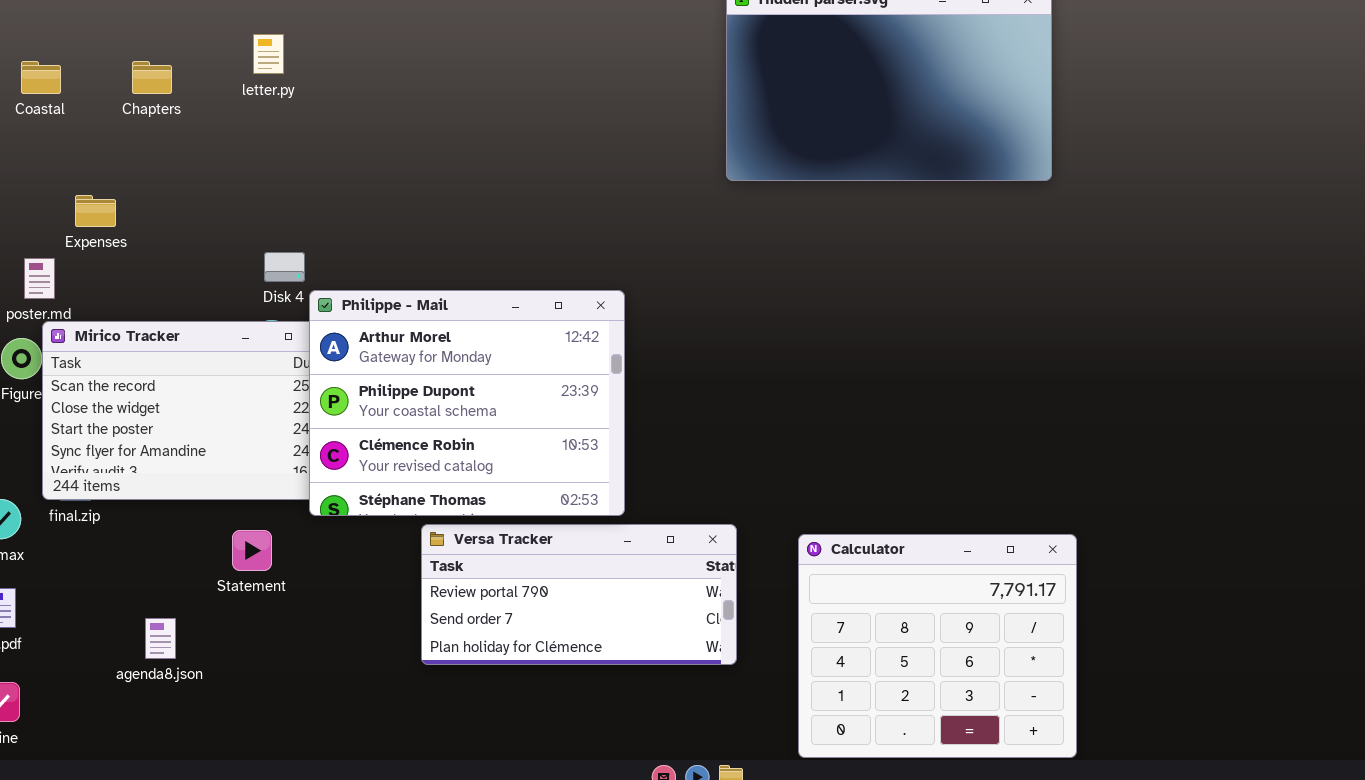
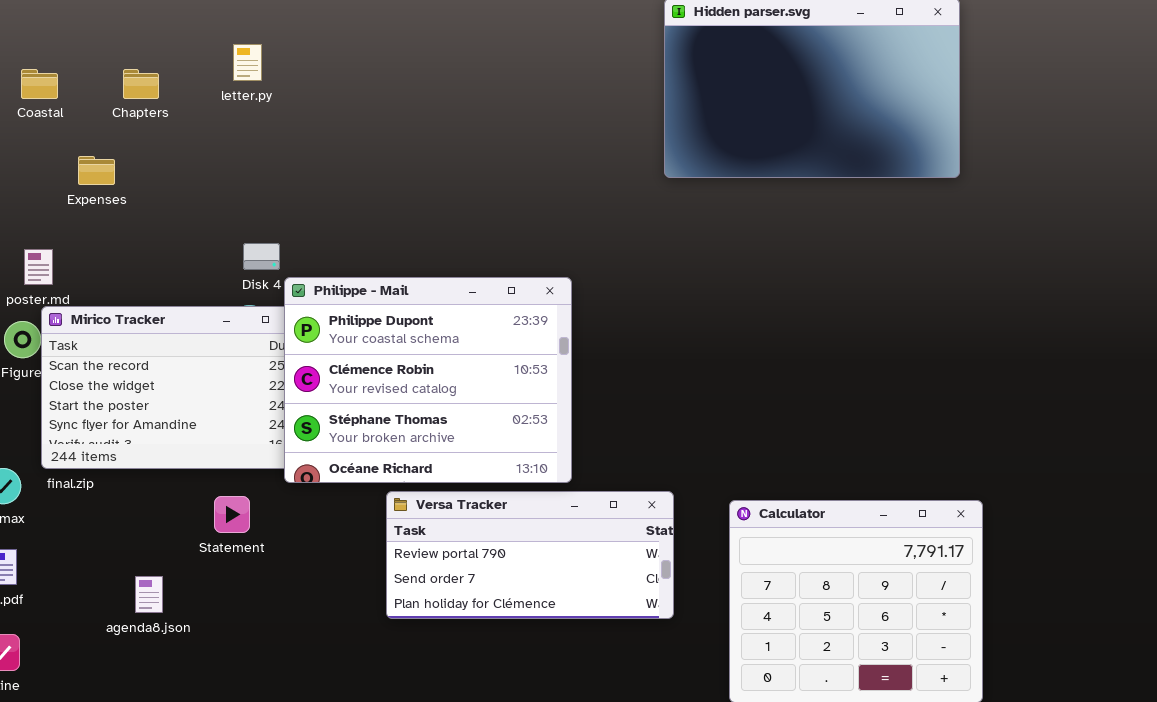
Expenses: [75,195,116,227] -> [78,156,115,185], moved
Philippe - Mail: [309,290,625,516] -> [284,277,572,483], scrolled down 1 row

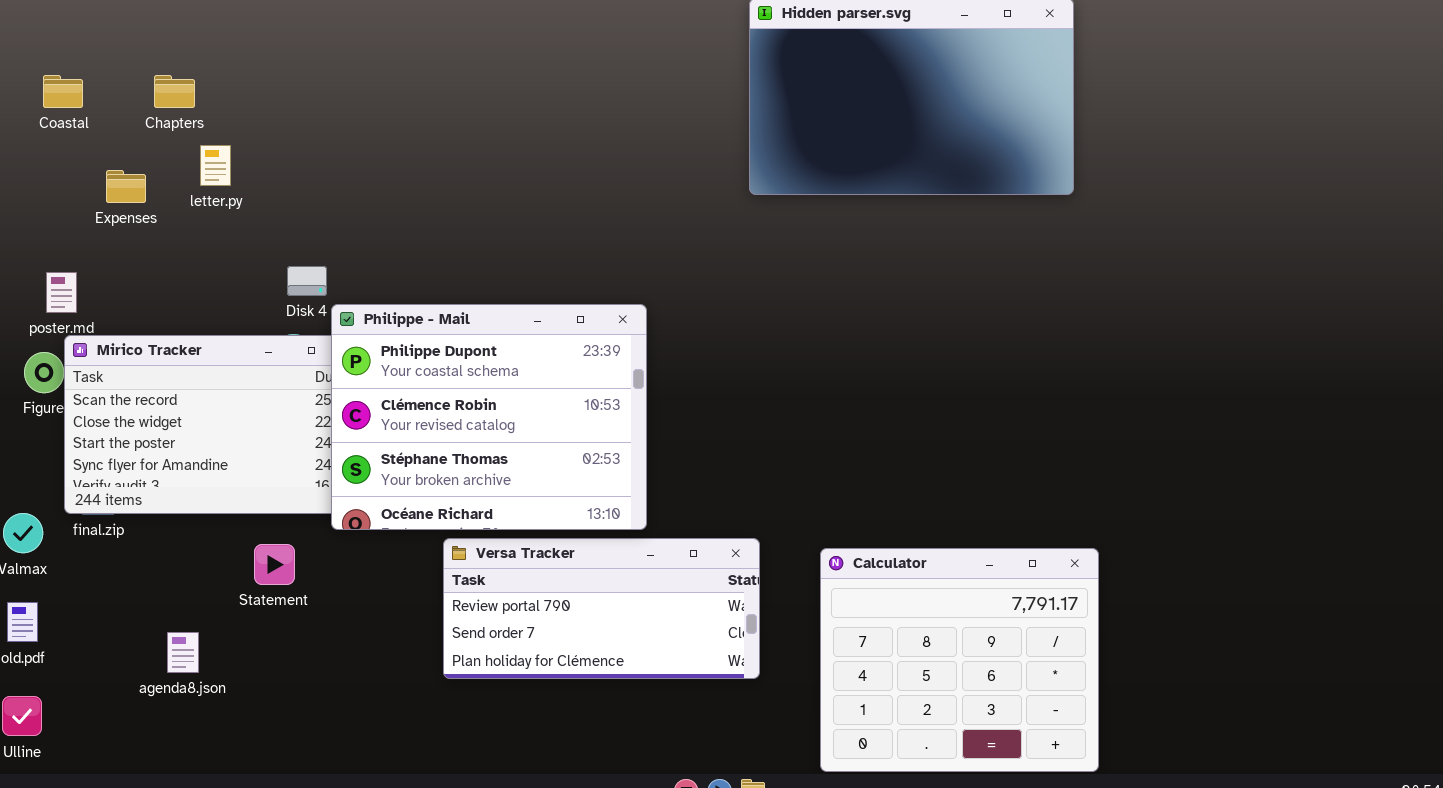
letter.py: [233,44,262,81] -> [200,145,231,186], moved

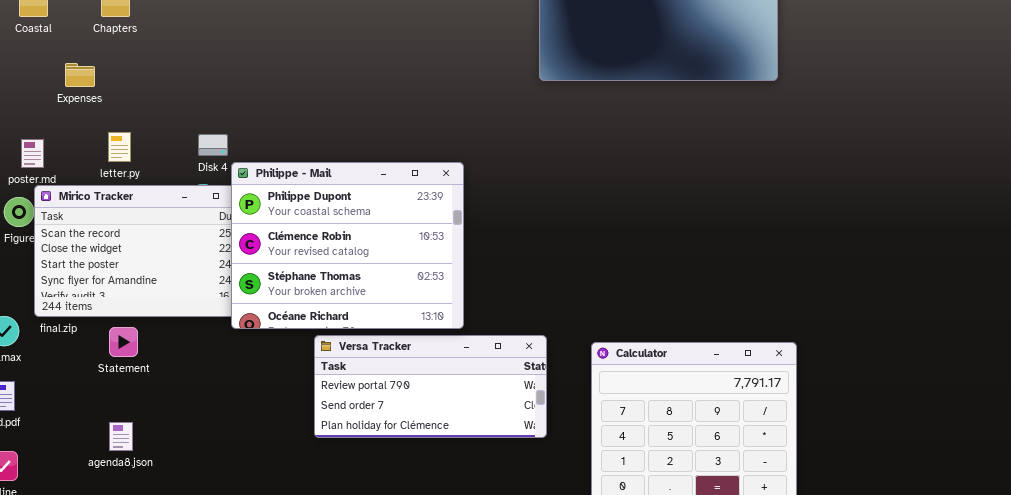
letter.py: [200,145,231,186] -> [108,132,131,162], moved
Statement: [254,544,295,585] -> [109,327,138,357], moved
agenda8.json: [167,632,199,673] -> [109,422,133,451], moved

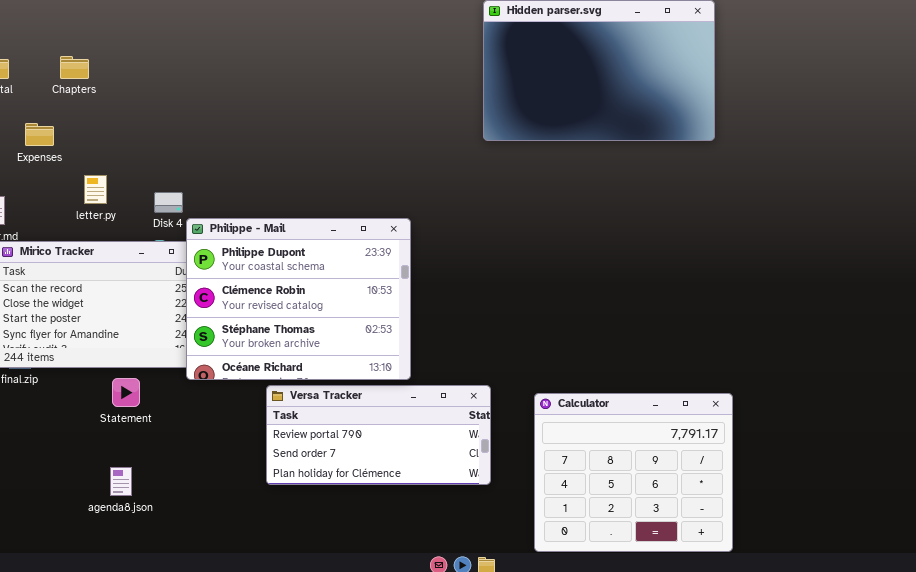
letter.py: [108,132,131,162] -> [84,175,107,204], moved
Statement: [109,327,138,357] -> [112,378,140,407], moved
agenda8.json: [109,422,133,451] -> [110,467,132,496], moved

